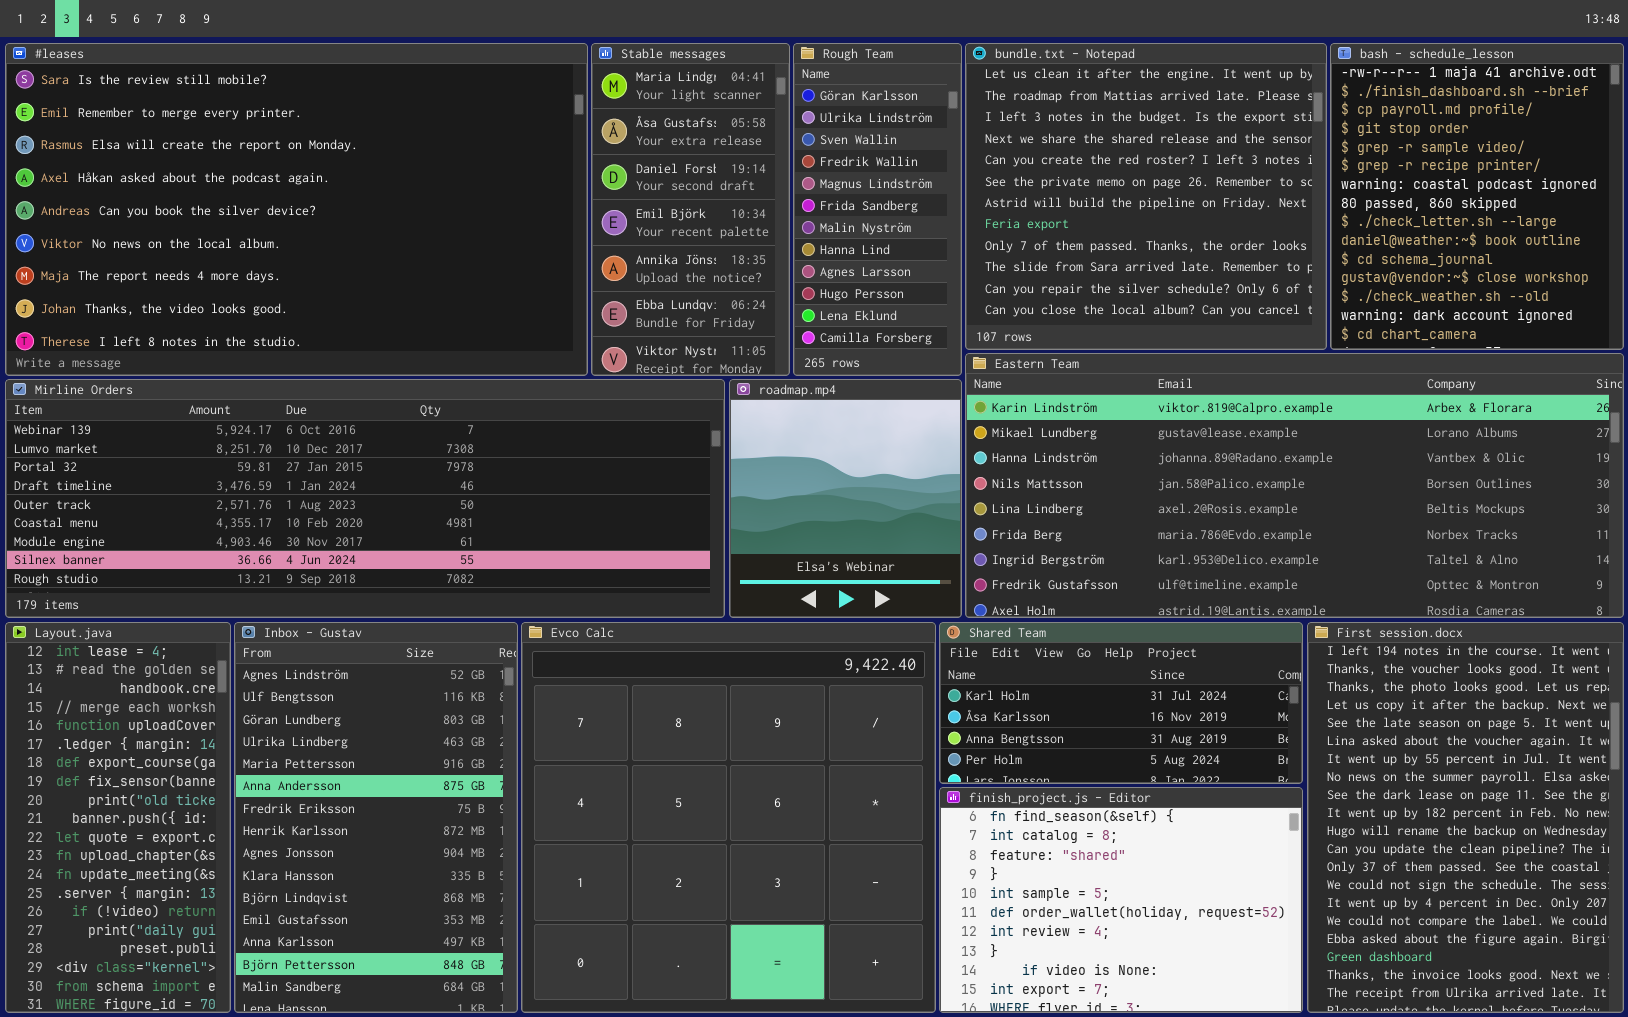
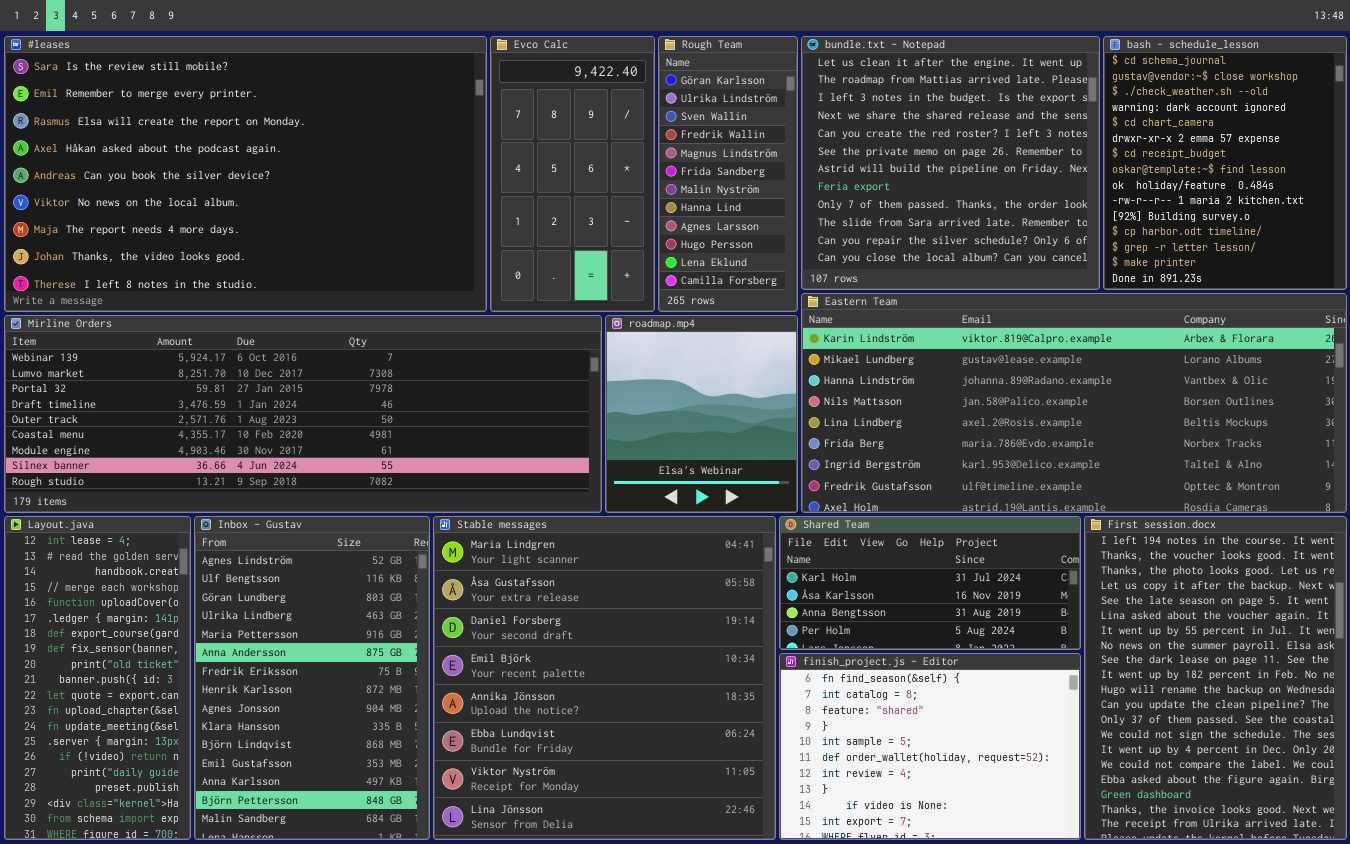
Stable messages: [591,43,790,376] -> [433,516,776,840], moved, resized
bash - schedule_lesson: [1330,43,1624,350] -> [1103,36,1347,290], scrolled down 10 rows
Evco Calc: [521,622,936,1013] -> [490,36,655,312], moved, resized

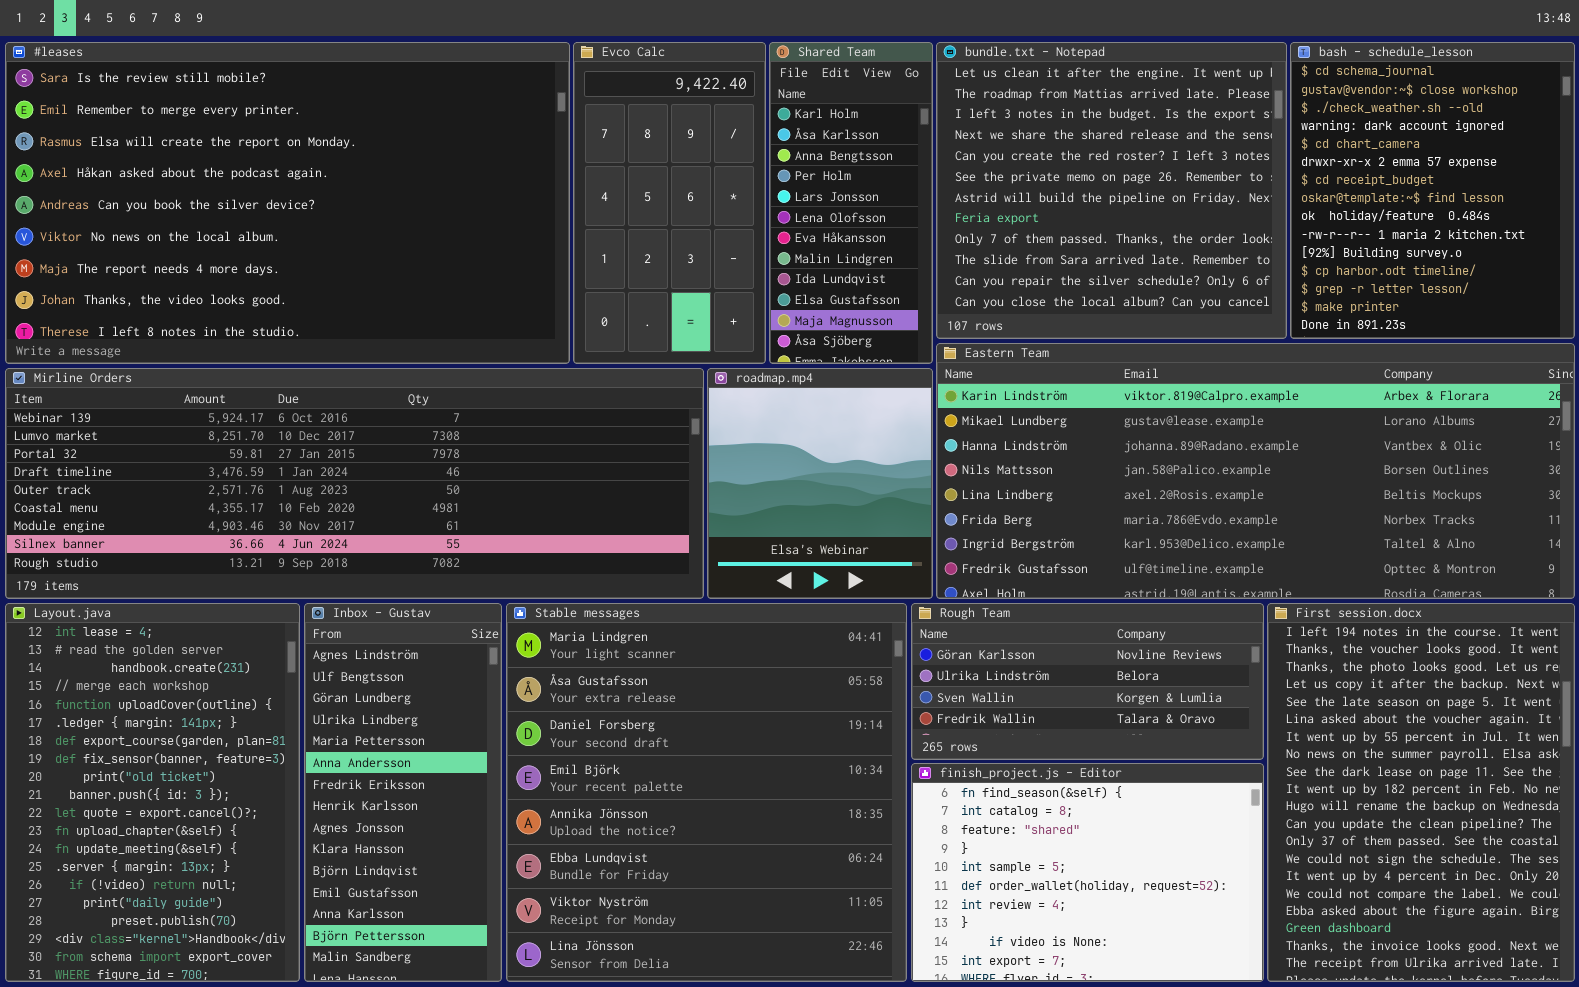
Rough Team: [658,36,798,312] -> [911,603,1264,760], moved, resized
Layout.java: [4,516,191,840] -> [5,603,300,982], resized
Inbox - Gustav: [194,516,430,840] -> [304,603,502,982], resized
Shared Team: [779,516,1081,650] -> [769,42,933,364], moved, resized

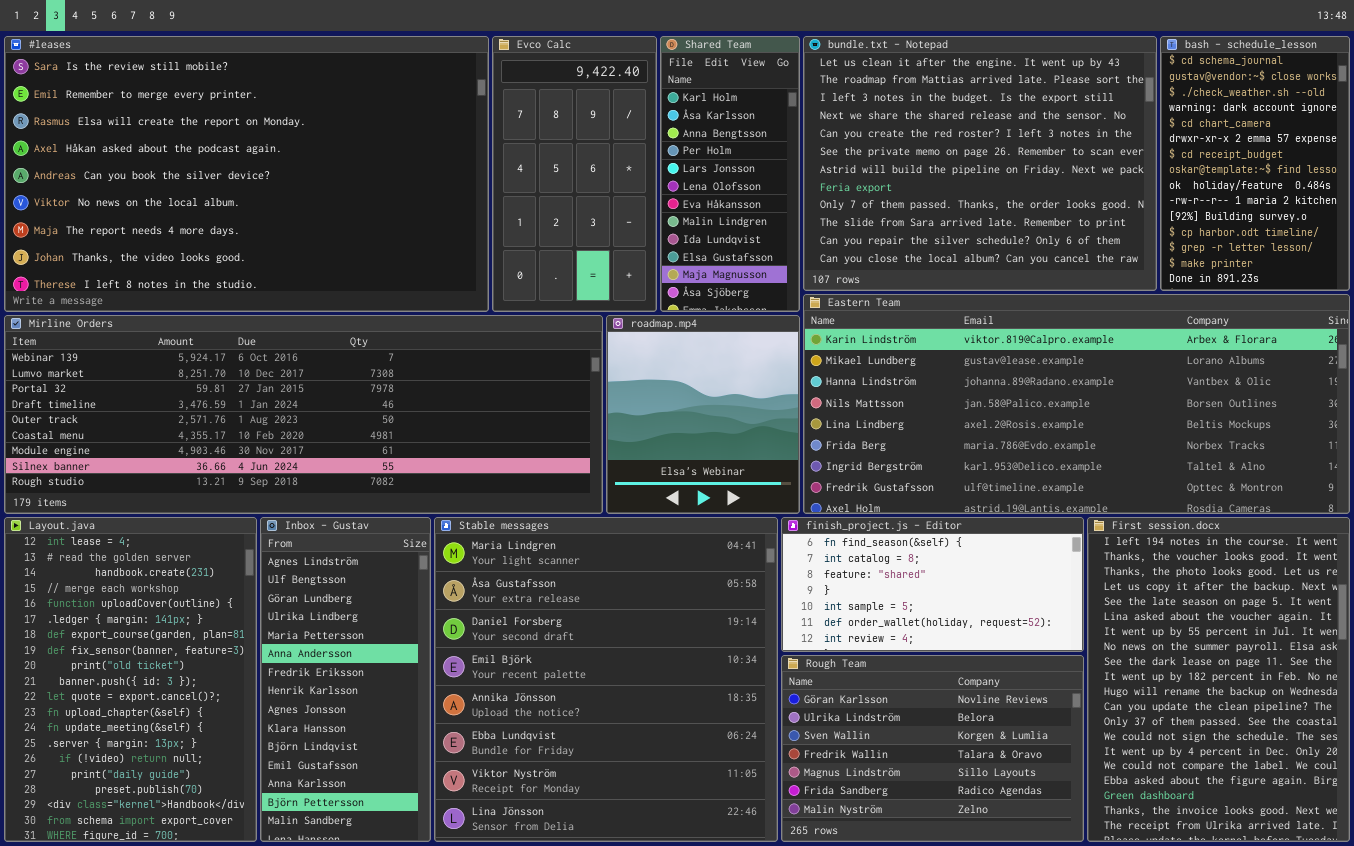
bundle.txt - Notepad: [936,42,1287,339] -> [803,36,1157,291], resized
bash - schedule_lesson: [1290,42,1575,339] -> [1160,36,1350,291], resized
Rough Team: [911,603,1264,760] -> [781,655,1084,842], moved, resized
finish_project.js - Editor: [911,763,1264,982] -> [781,517,1084,652], moved, resized

